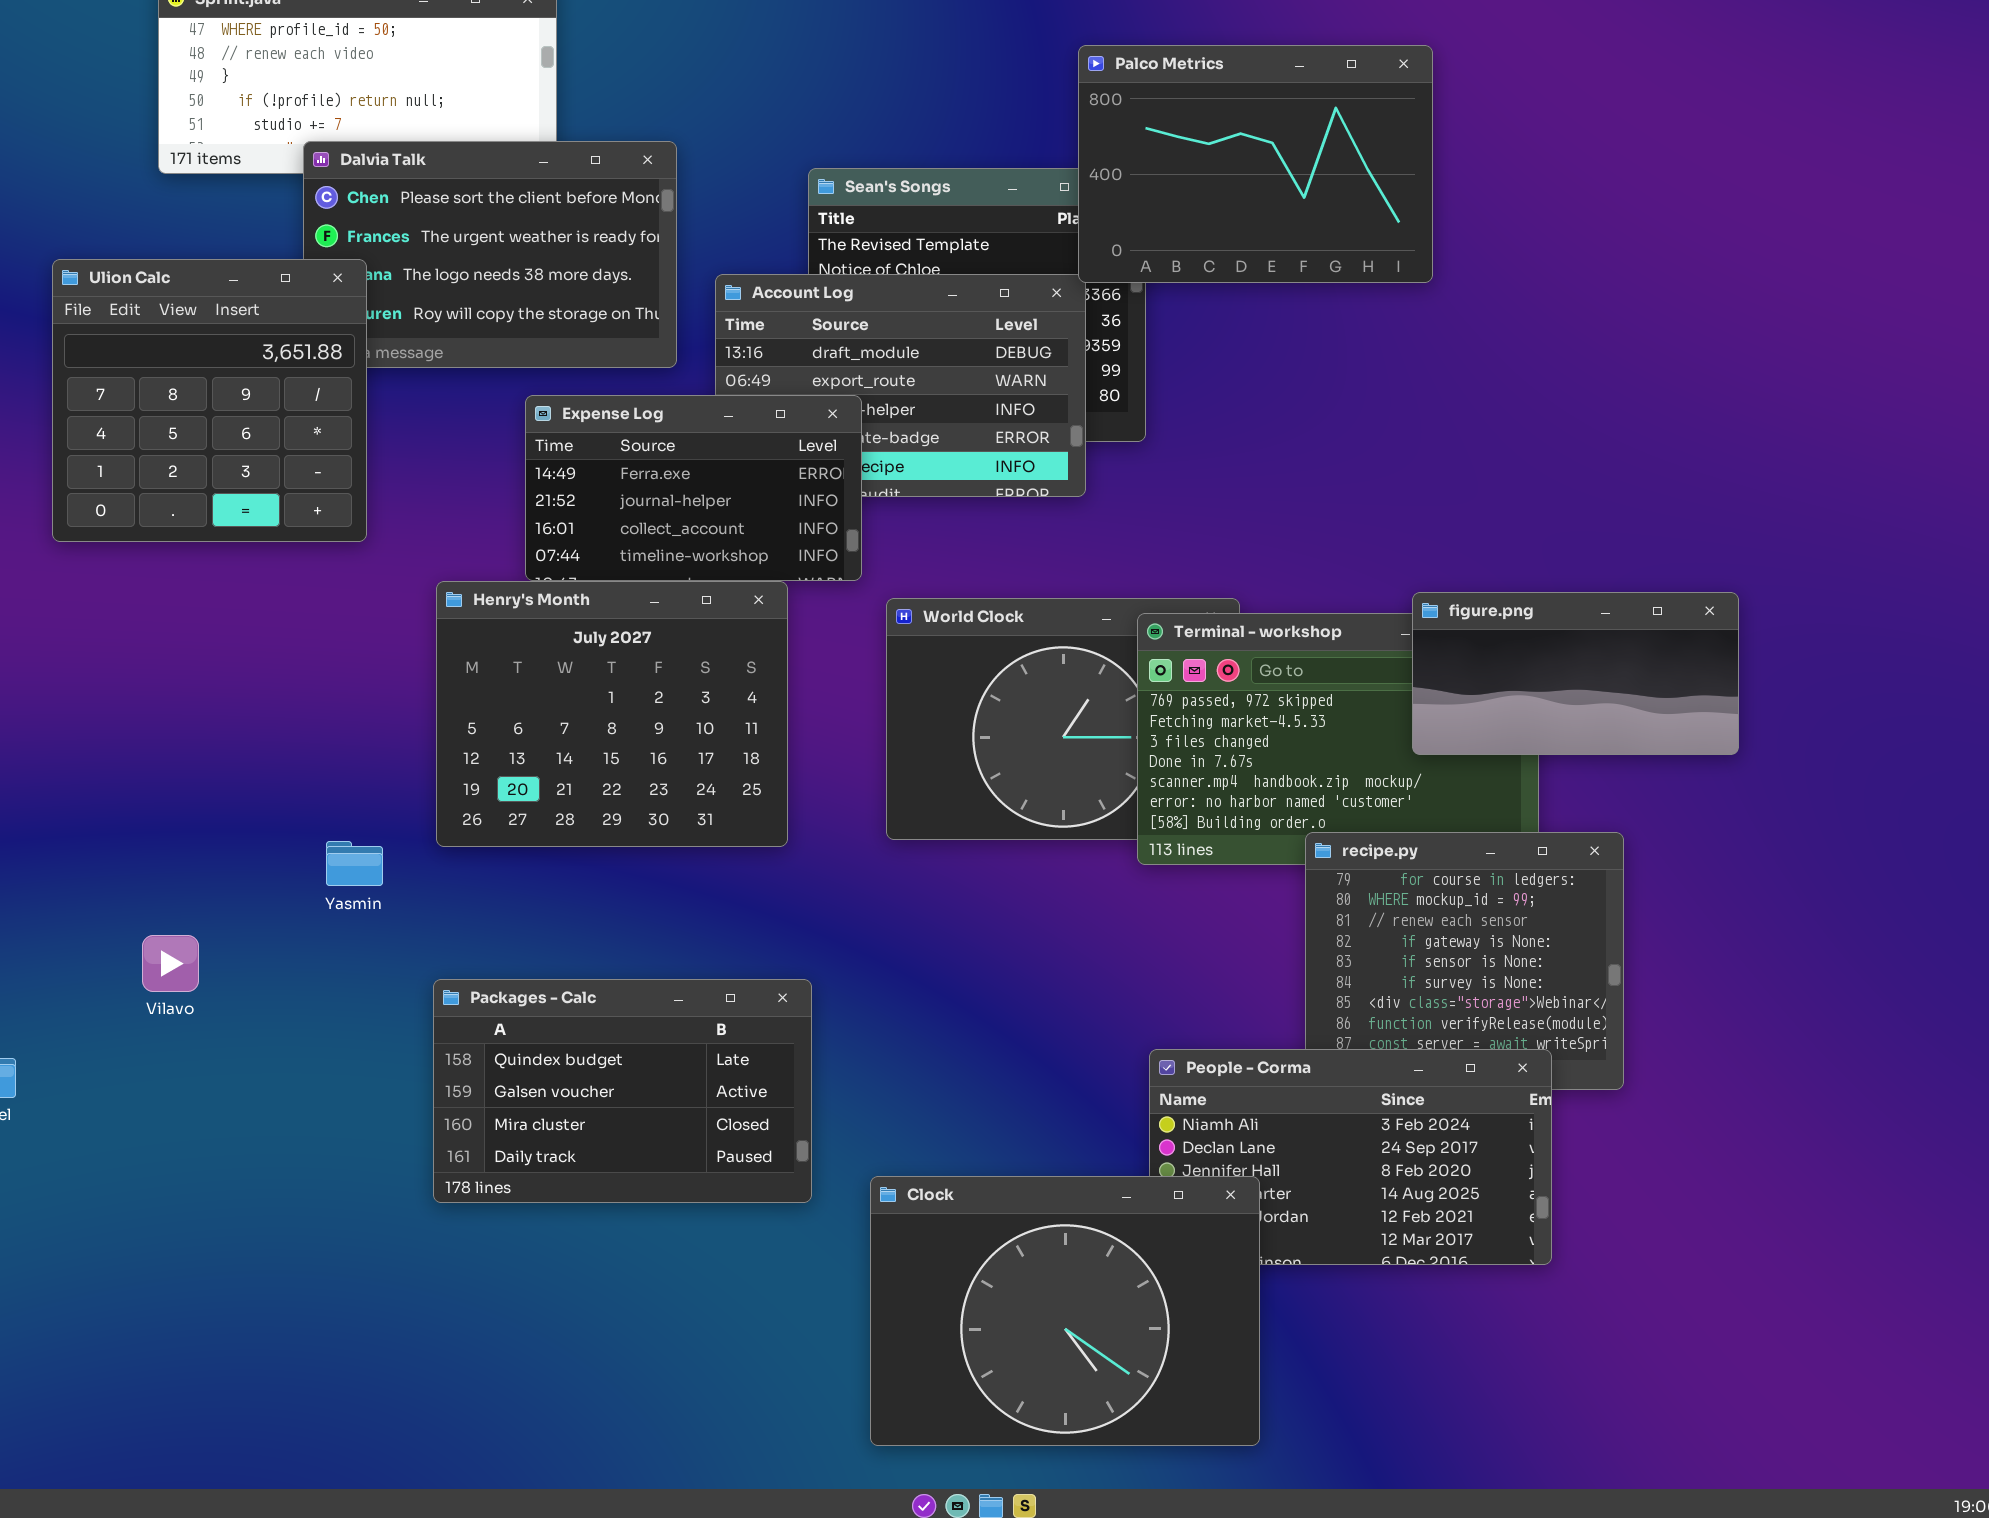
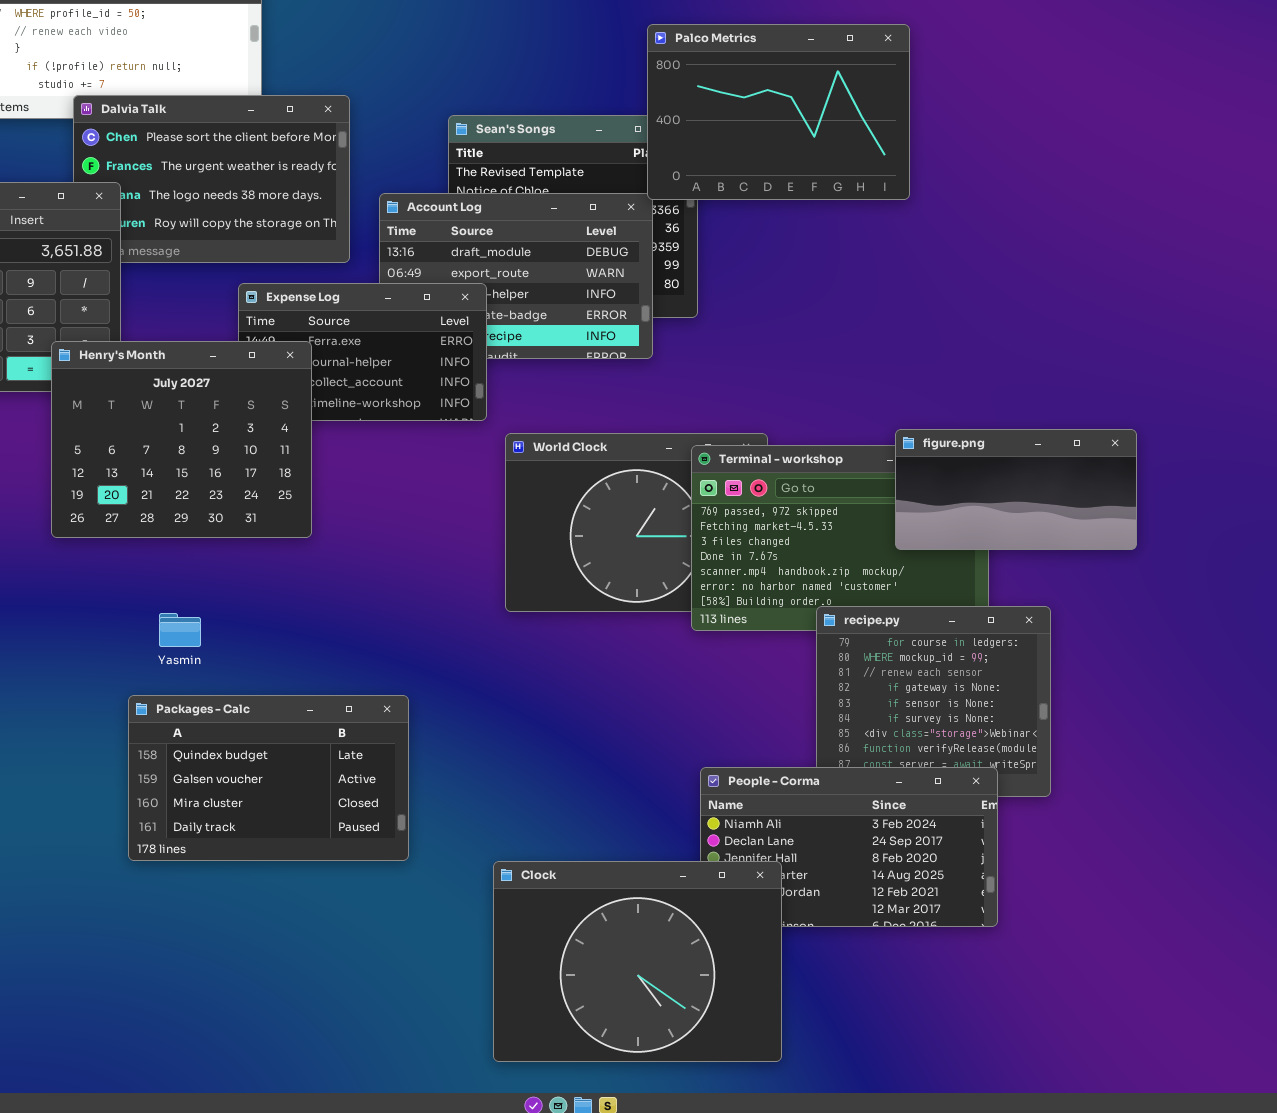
Henry's Month: [436,581,788,847] -> [51,341,312,538], moved
Yasmin: [326,841,383,886] -> [159,613,201,647], moved
Packages - Calc: [433,979,812,1203] -> [128,695,409,861], moved

